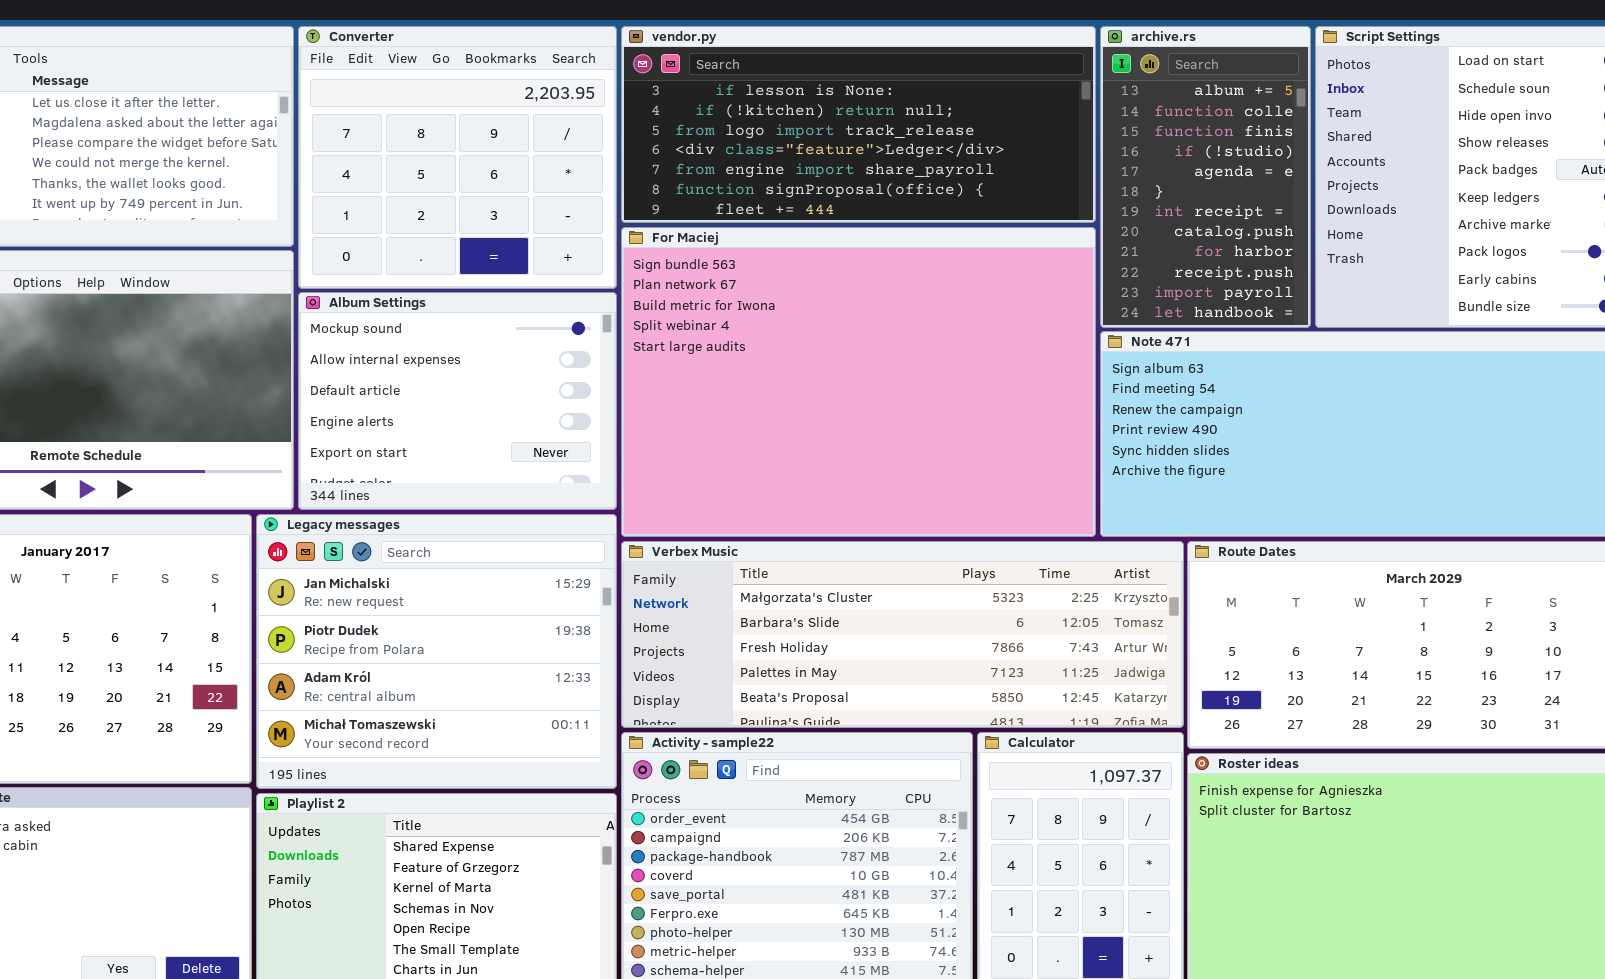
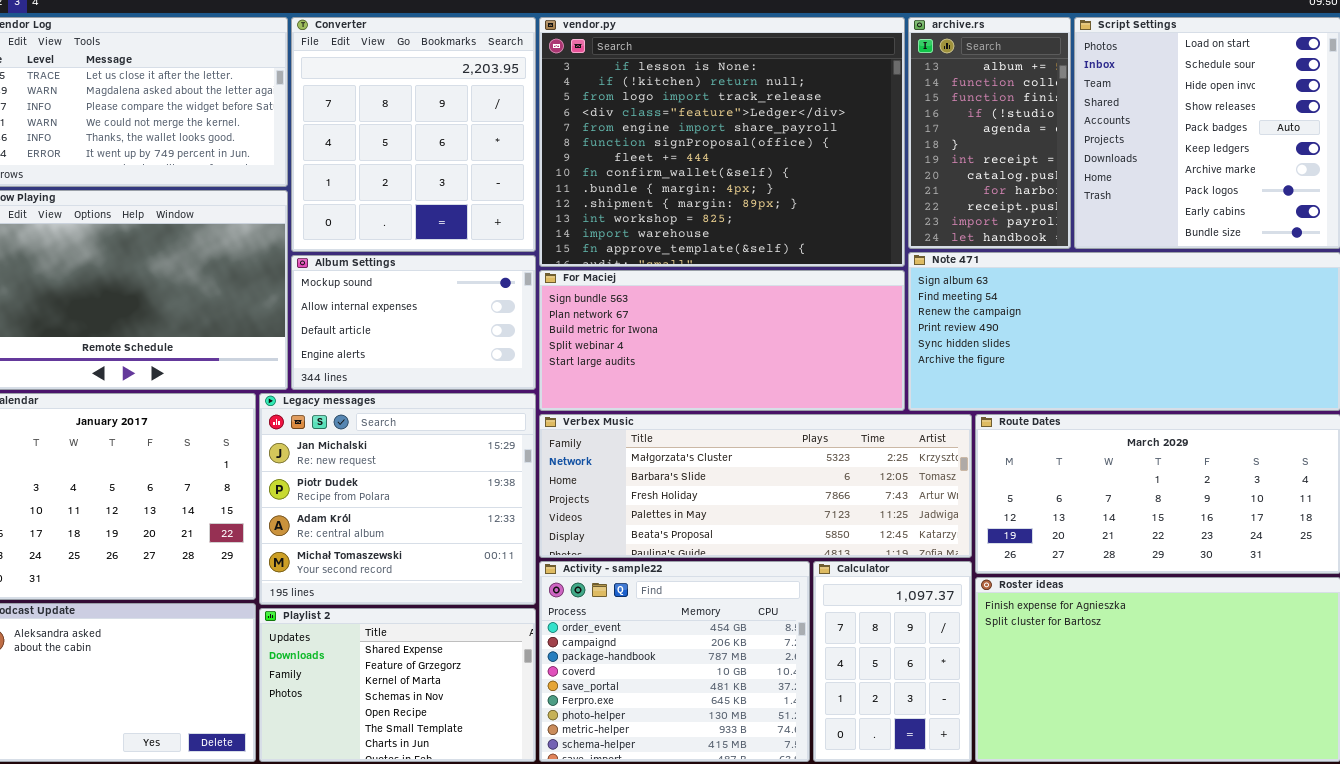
Converter: [298,26,617,289] -> [291,17,536,252], resized
vendor.py: [621,26,1096,223] -> [539,17,905,267], resized
For Maciej: [621,227,1096,537] -> [539,270,905,411], resized
Album Settings: [298,292,617,510] -> [291,255,536,390], resized

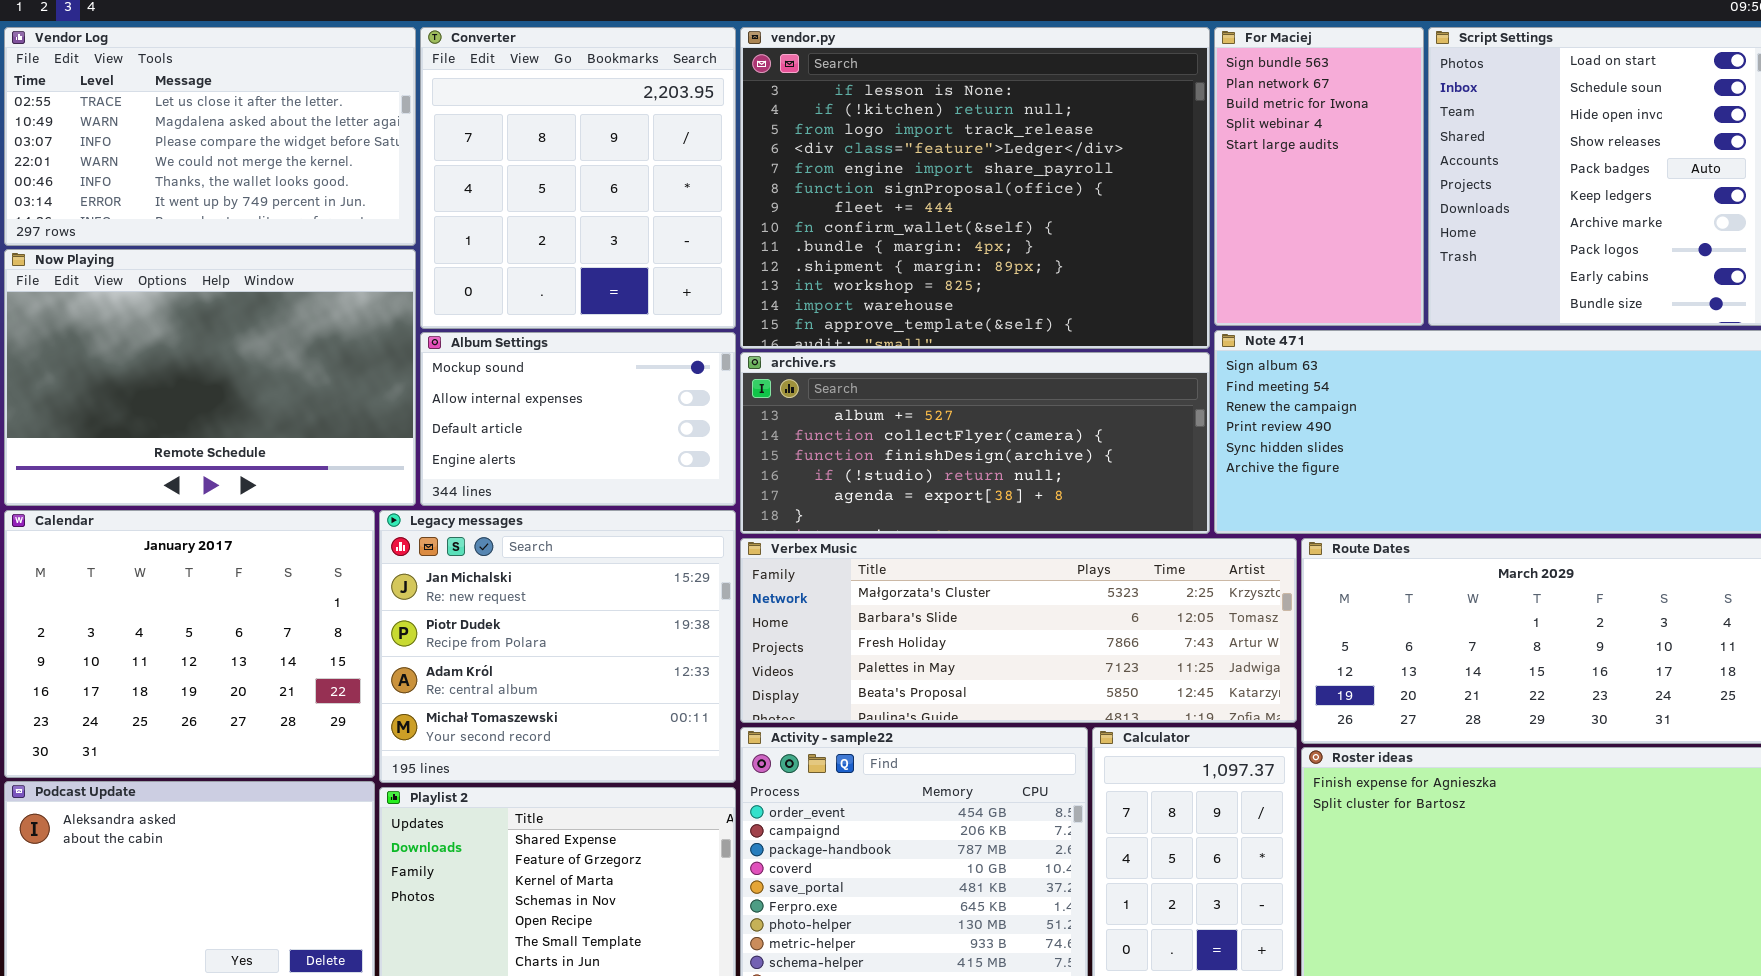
archive.rs: [908,17,1071,249] -> [740,352,1210,534], moved, resized
For Maciej: [539,270,905,411] -> [1214,27,1424,326], moved, resized

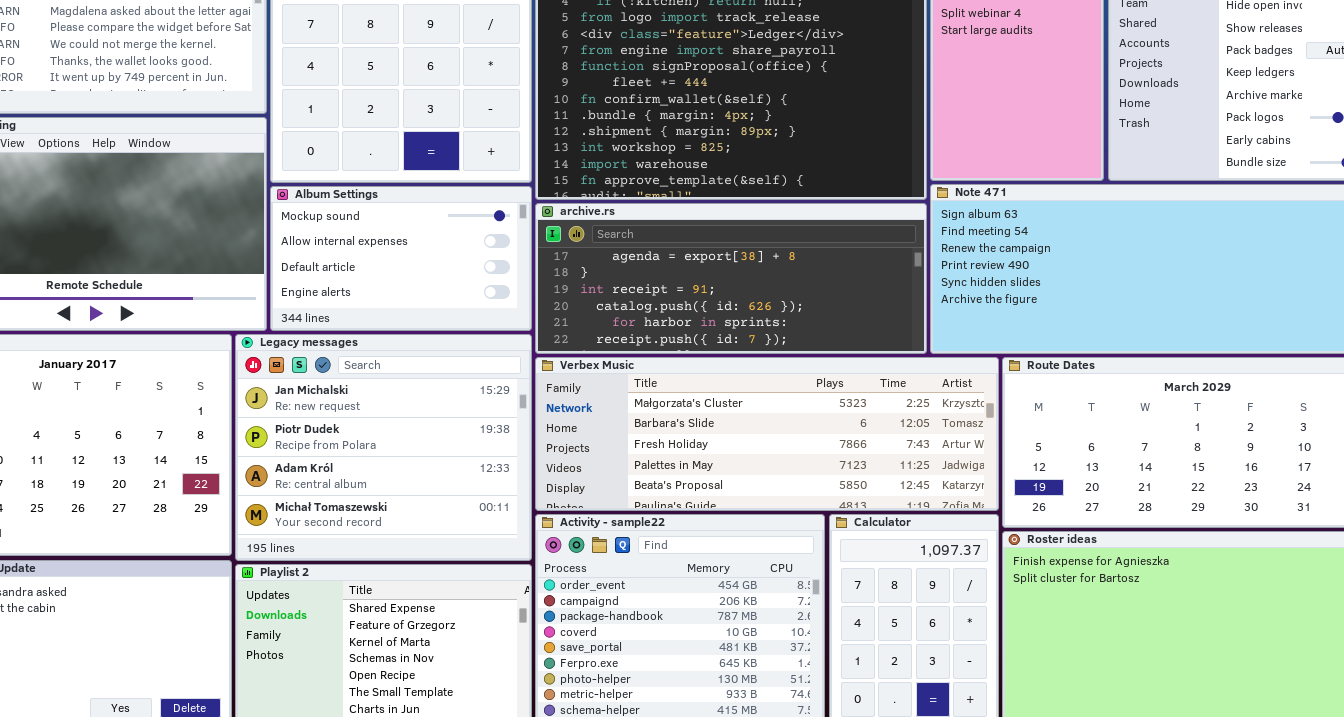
archive.rs: [740,352,1210,534] -> [535,203,927,354], scrolled down 4 rows

